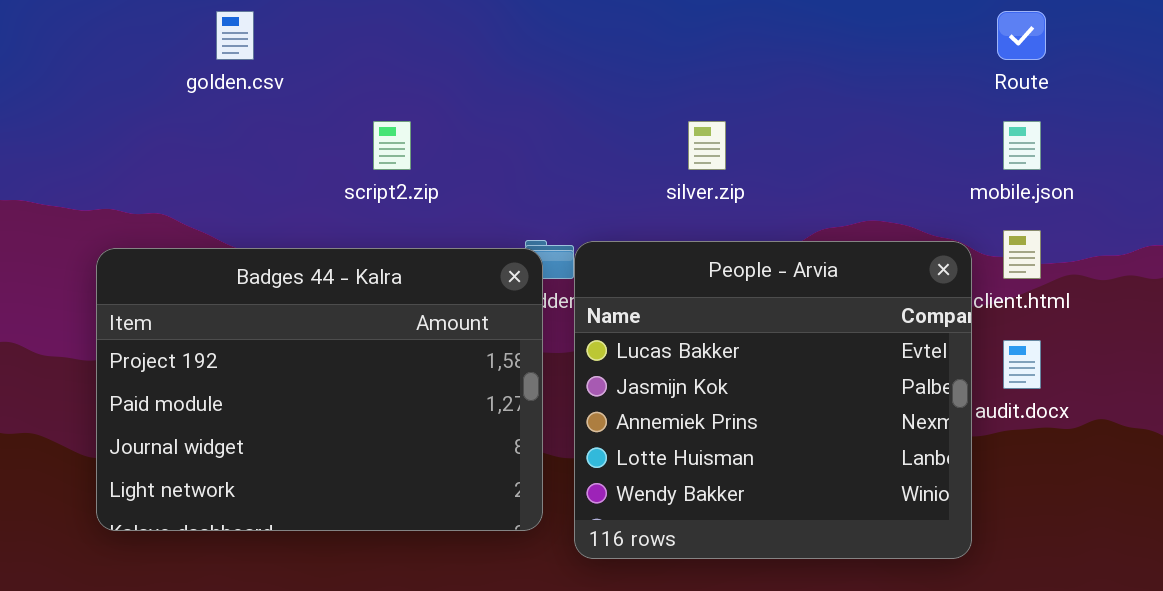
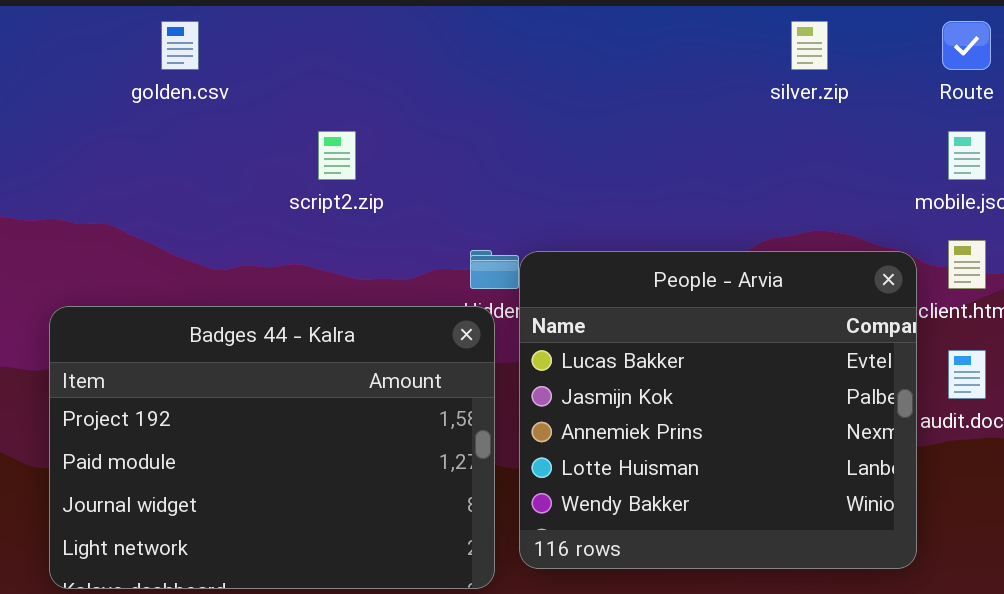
silver.zip: [688,121,726,170] -> [791,21,828,70], moved
Badges 44 - Kalra: [96,248,543,531] -> [49,306,495,589], moved

